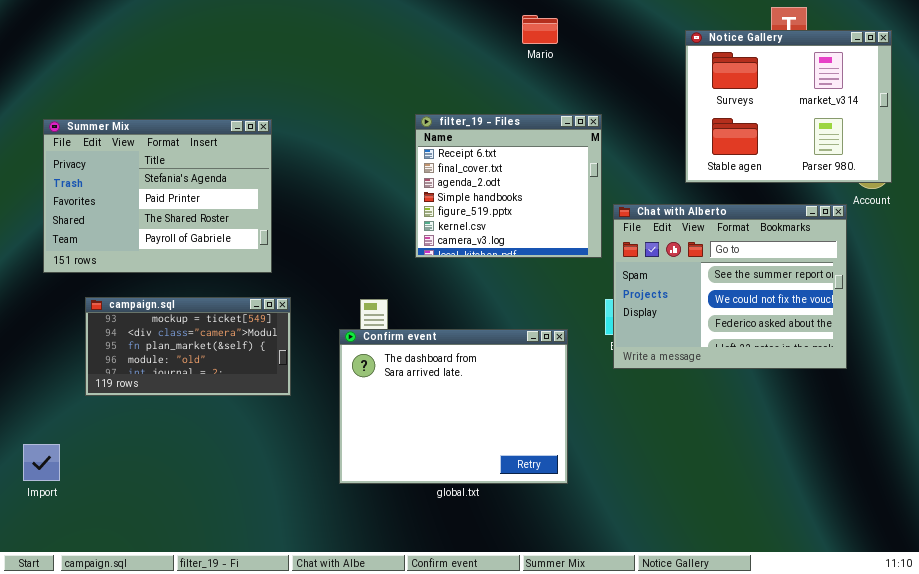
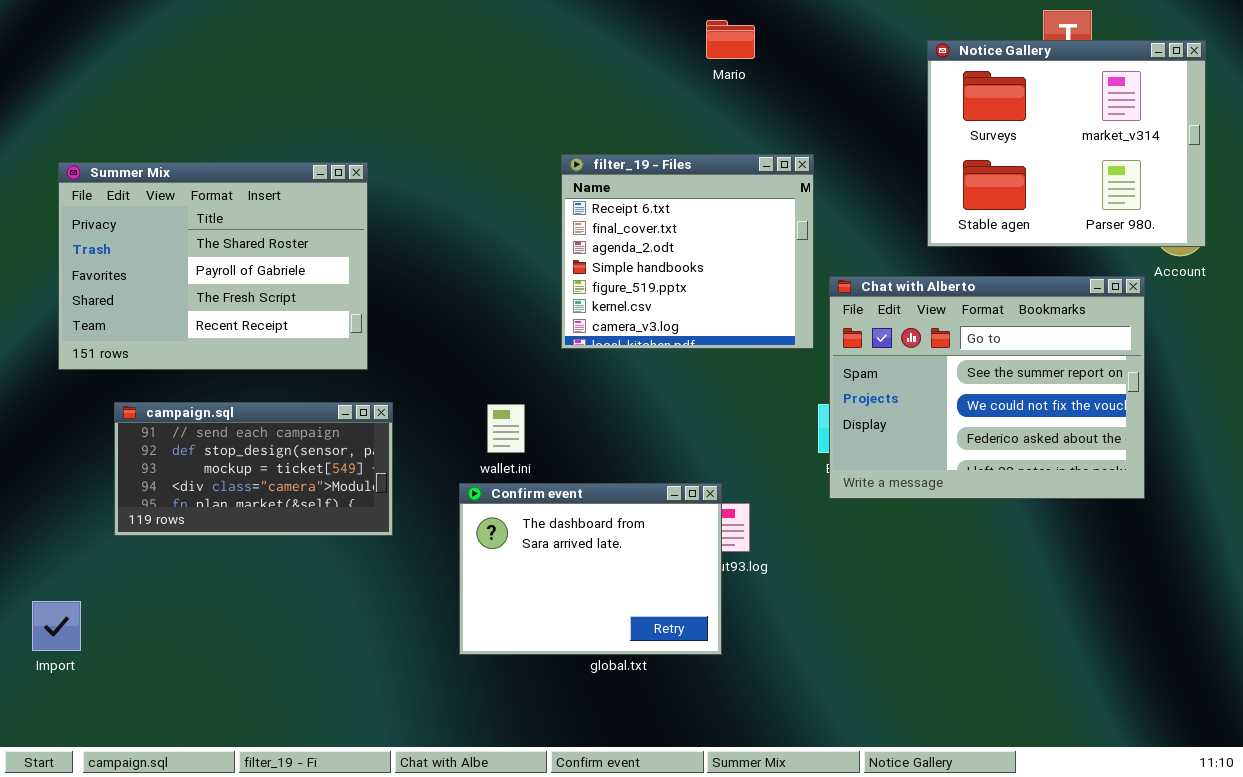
Summer Mix: [43,119,272,273] -> [58,162,368,370], scrolled down 2 rows
campaign.sql: [85,297,291,396] -> [114,402,393,536], scrolled up 2 rows
Confirm event: [339,329,568,484] -> [459,483,722,655], resized

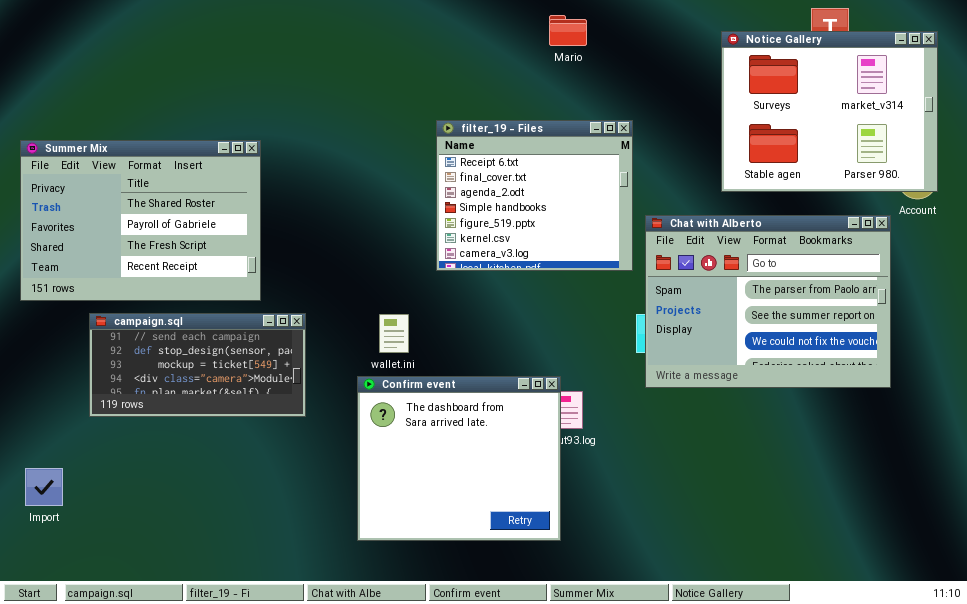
Summer Mix: [58,162,368,370] -> [20,140,261,301], moved
Chat with Alberto: [829,276,1145,499] -> [645,215,891,388], scrolled up 1 row
Confirm event: [459,483,722,655] -> [357,376,561,541], resized

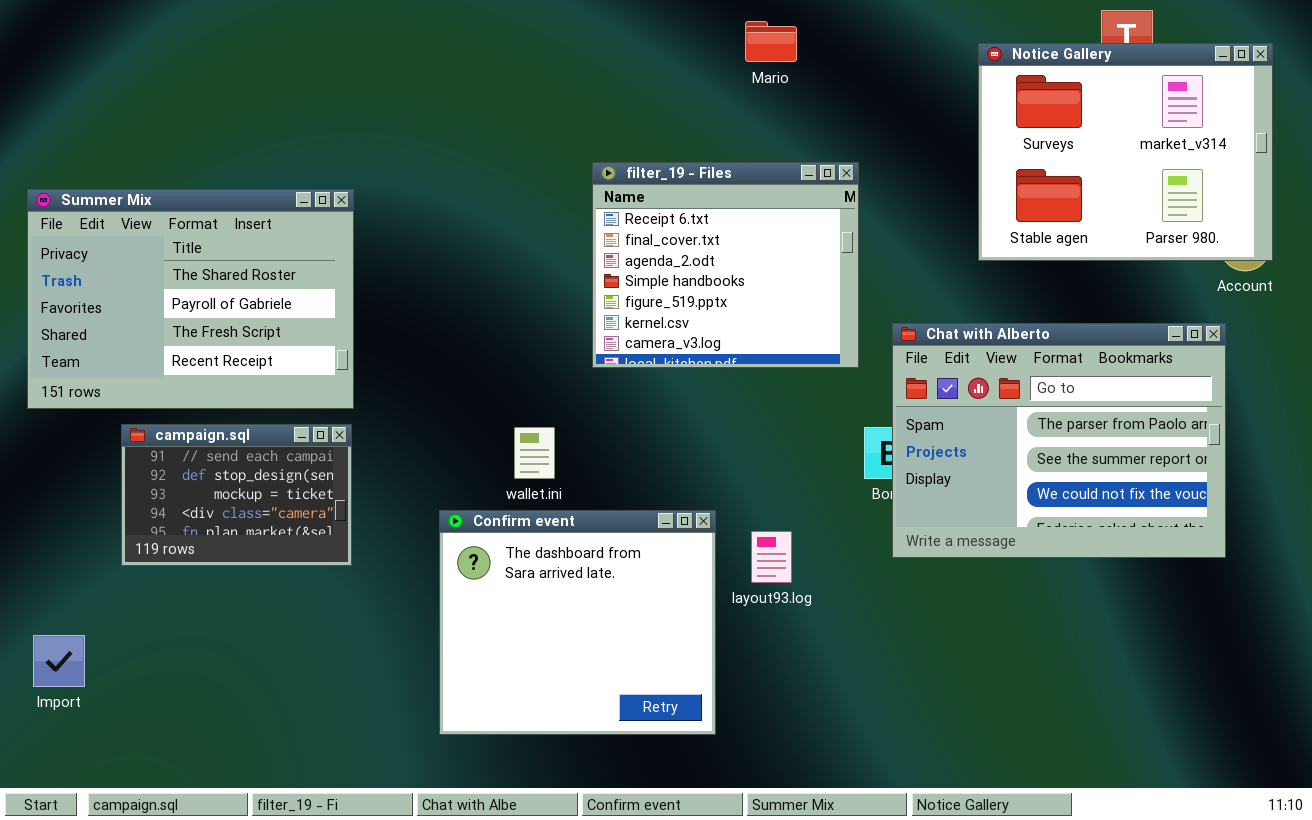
Chat with Alberto: [645,215,891,388] -> [892,323,1226,558], moved
campaign.sql: [89,313,306,417] -> [121,424,352,566], resized
Confirm event: [357,376,561,541] -> [439,510,716,735], moved

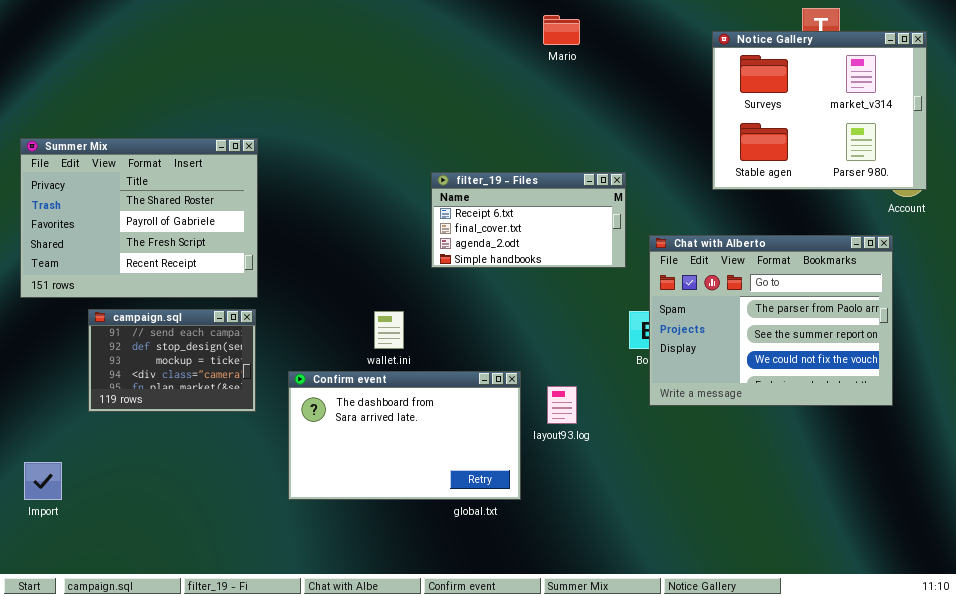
filter_19 - Files: [592,162,859,368] -> [431,172,626,268], resized
Confirm event: [439,510,716,735] -> [288,371,521,500], resized

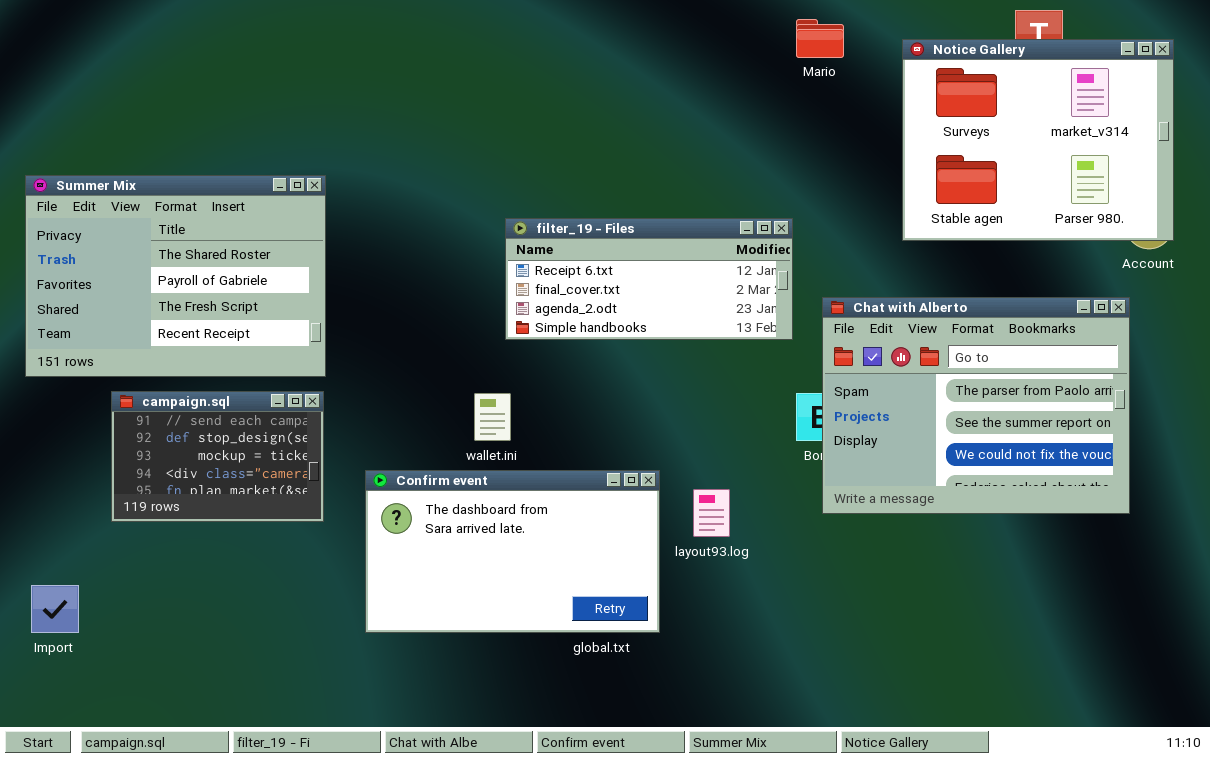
Mario: [543,15,580,45] -> [796,19,844,58], moved
filter_19 - Files: [431,172,626,268] -> [505,218,793,340], resized

